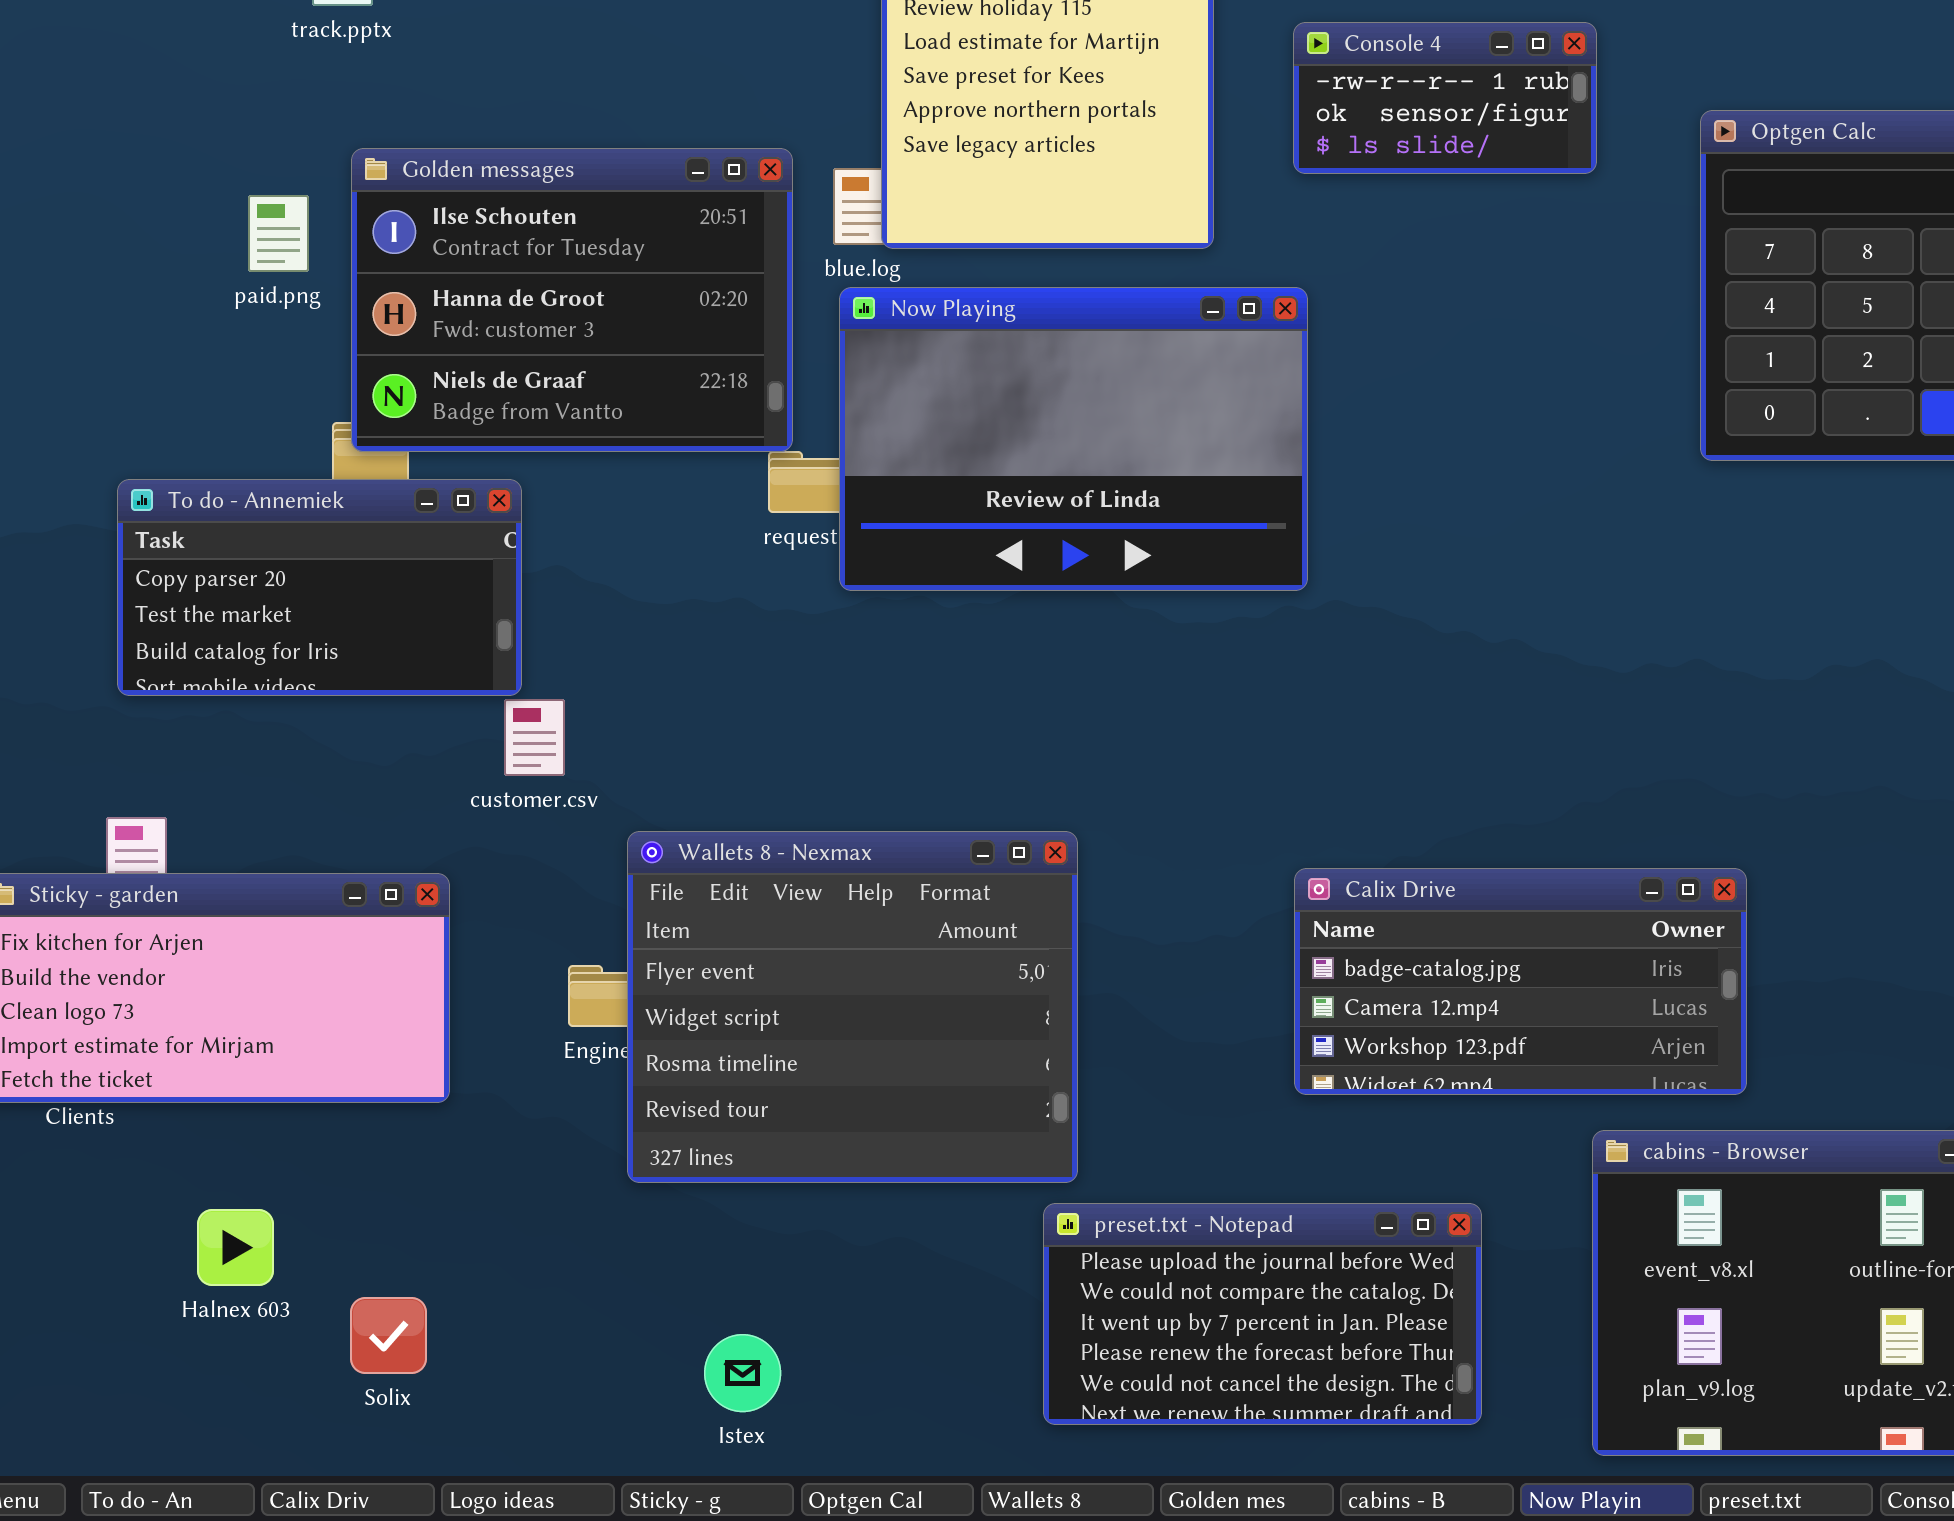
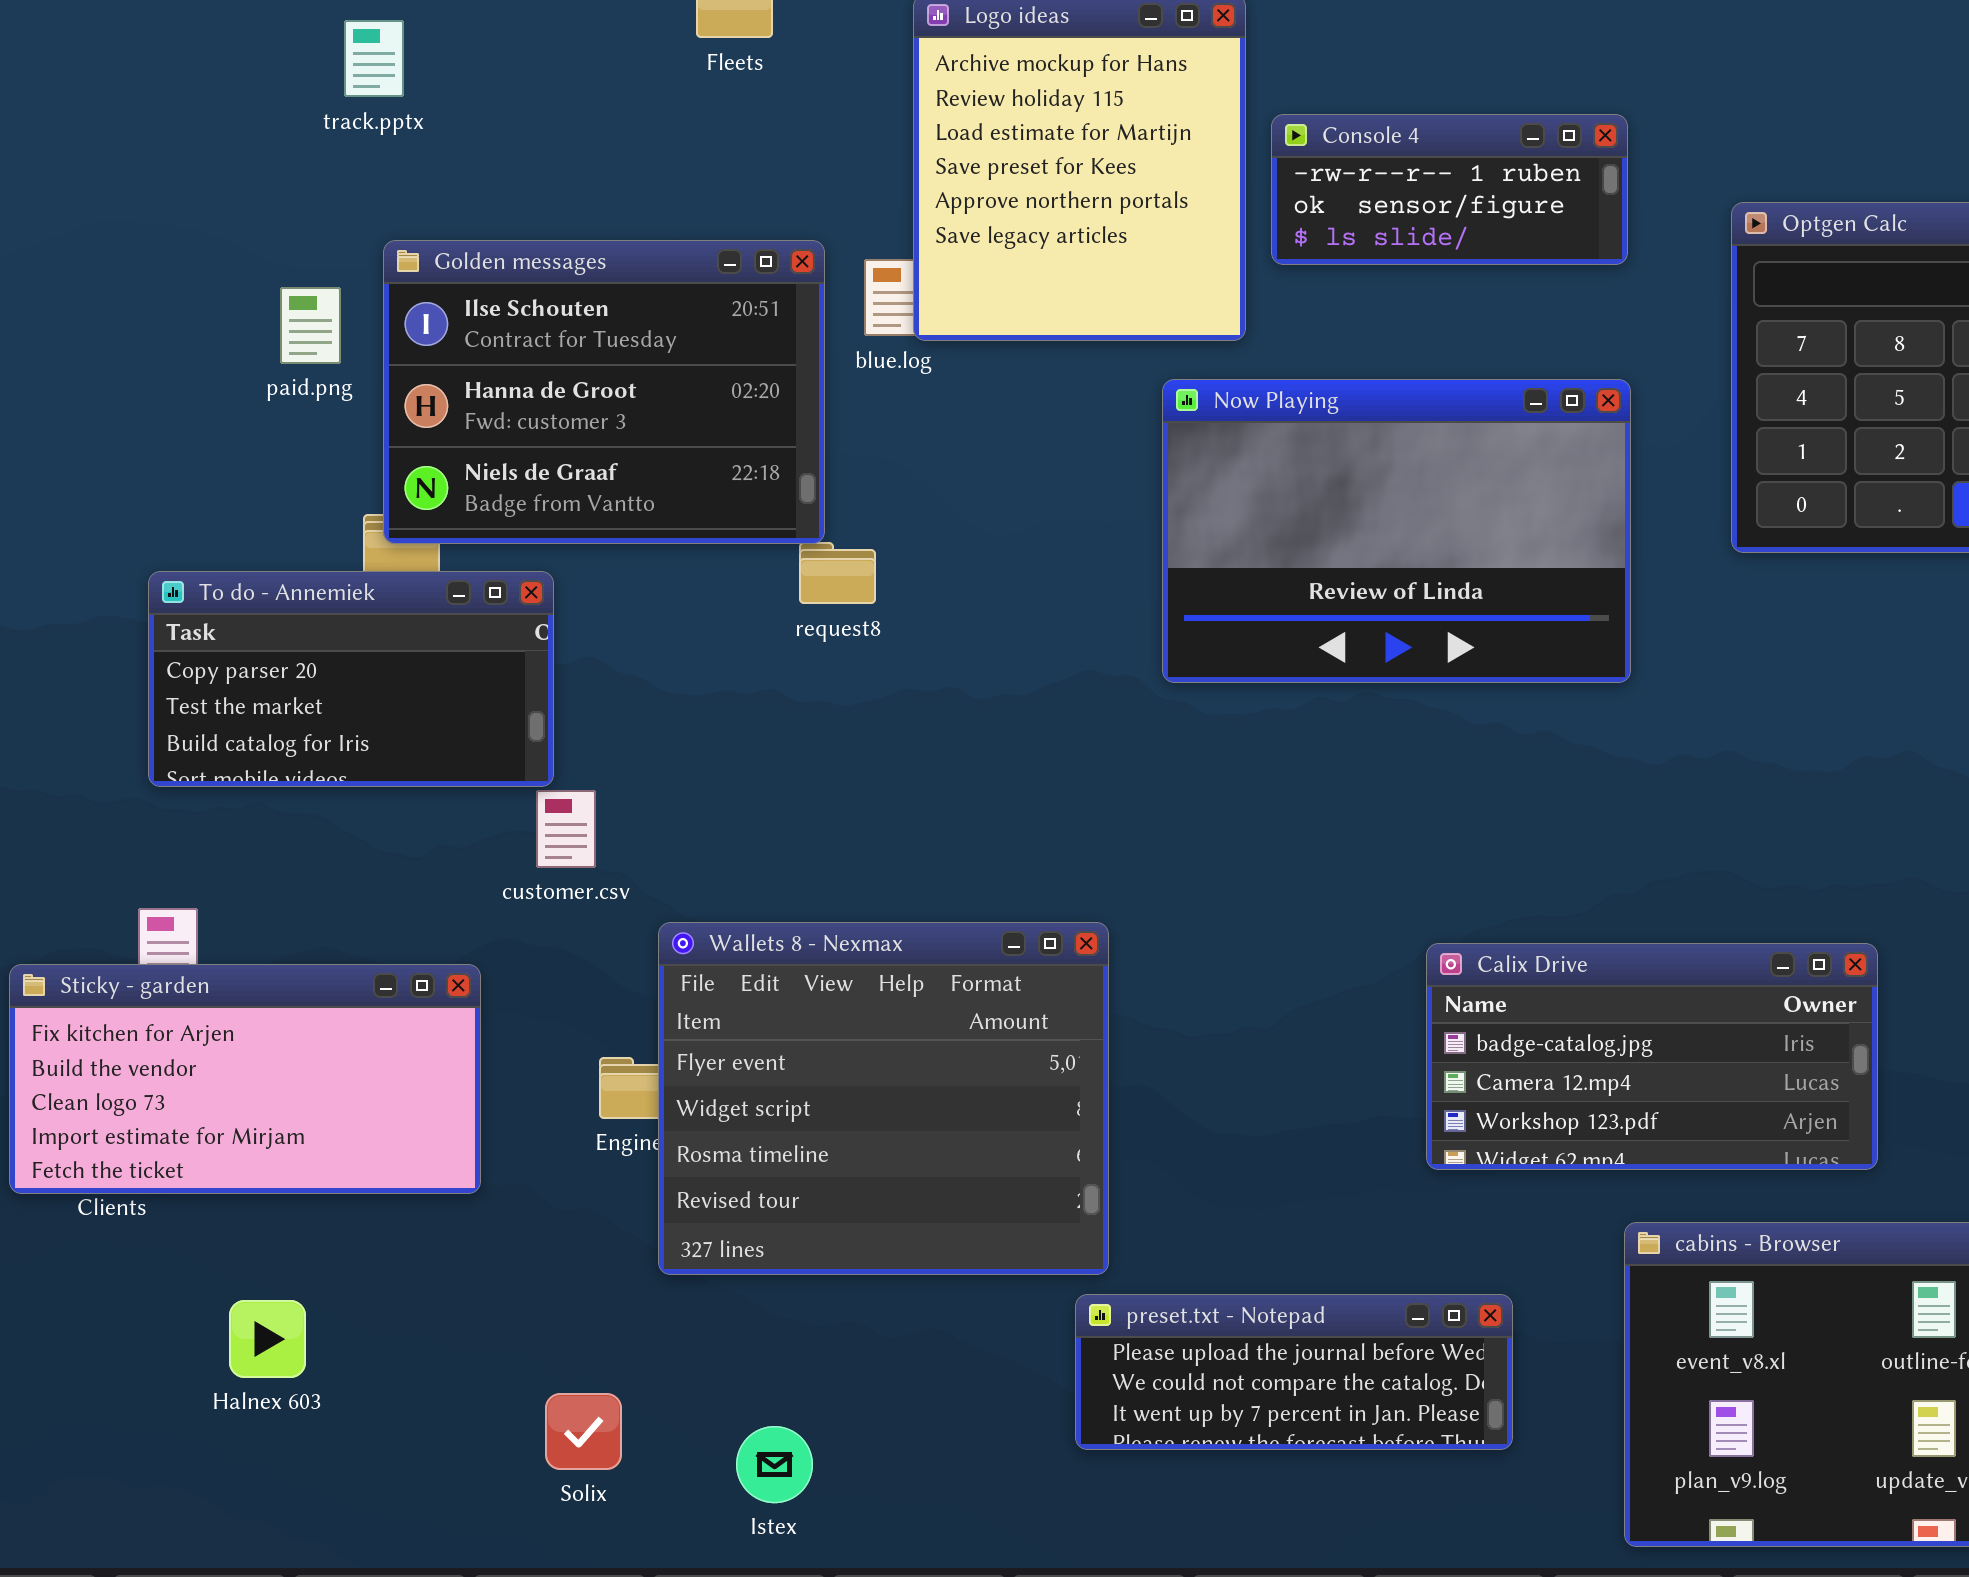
Console 4: [1293,22,1597,174] -> [1271,114,1628,265], resized
Now Playing: [839,287,1308,591] -> [1162,379,1631,683], moved
Calix Drive: [1294,868,1747,1095] -> [1426,943,1878,1170], moved
preset.txt - Notepad: [1043,1203,1482,1425] -> [1075,1294,1513,1450], resized
Solix: [350,1297,427,1374] -> [545,1393,622,1470], moved

